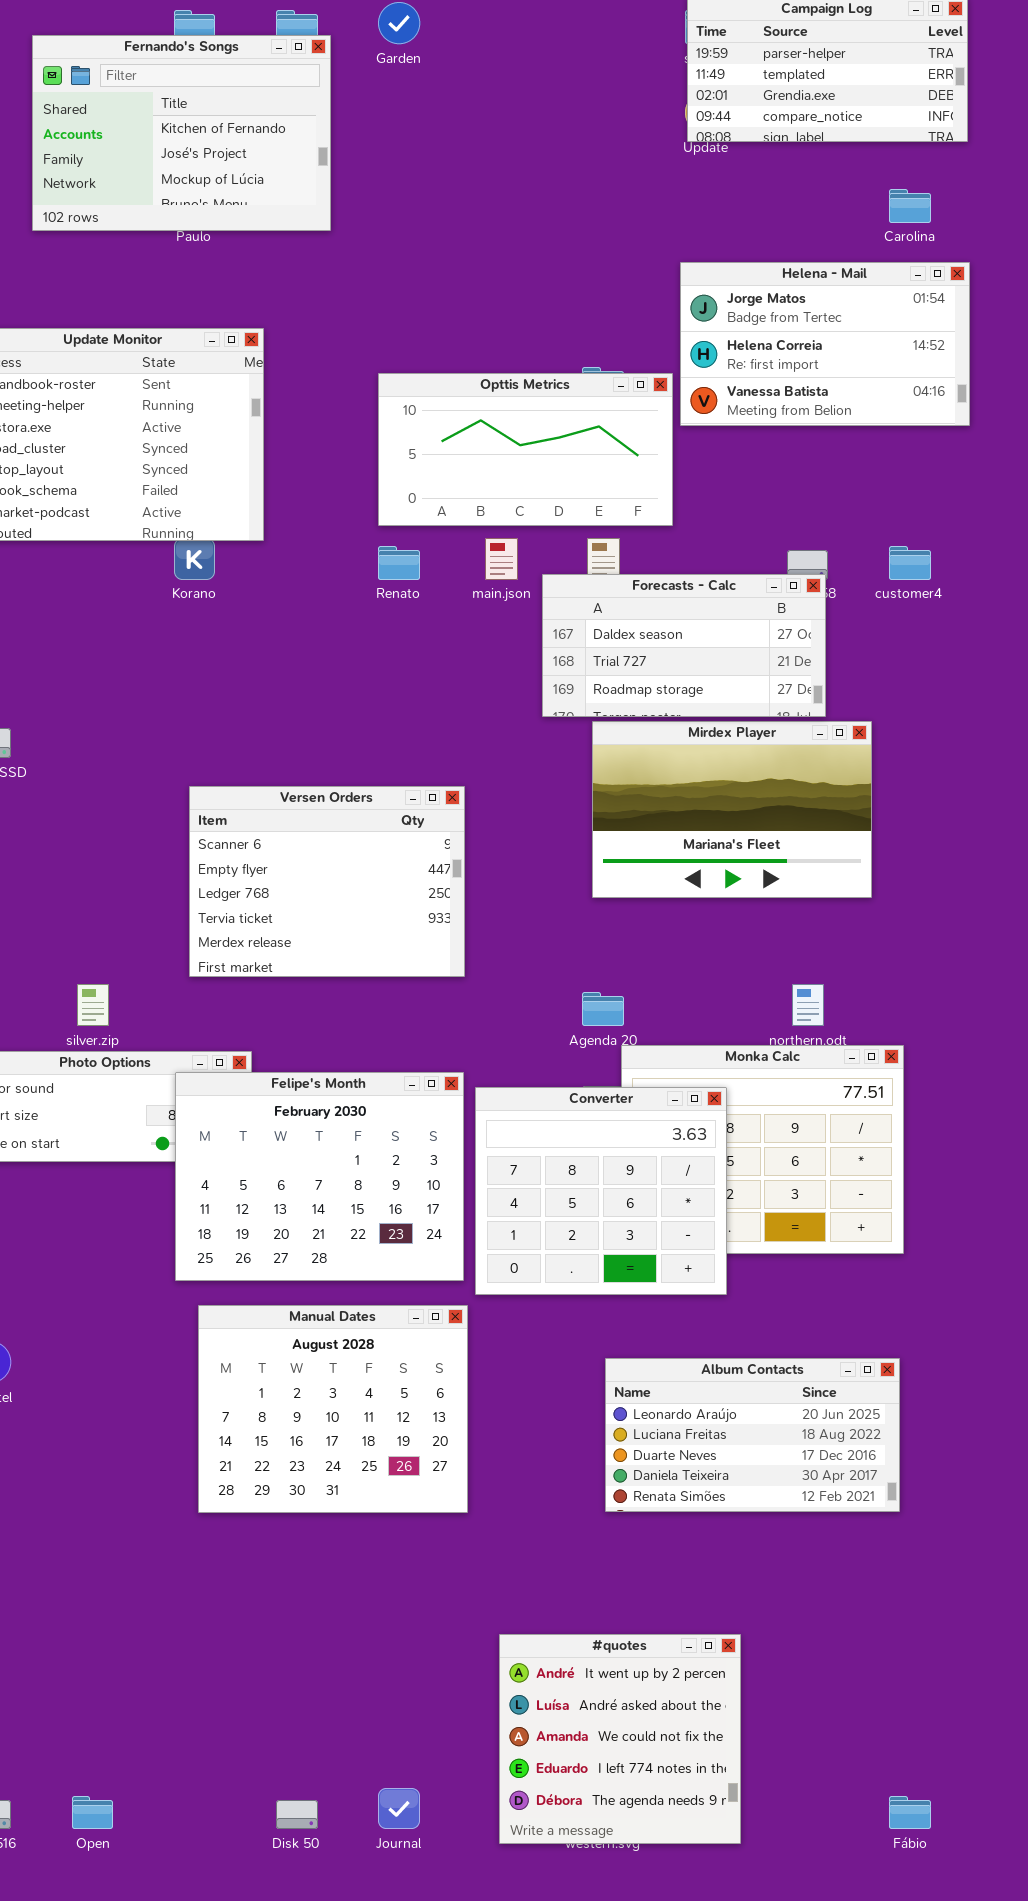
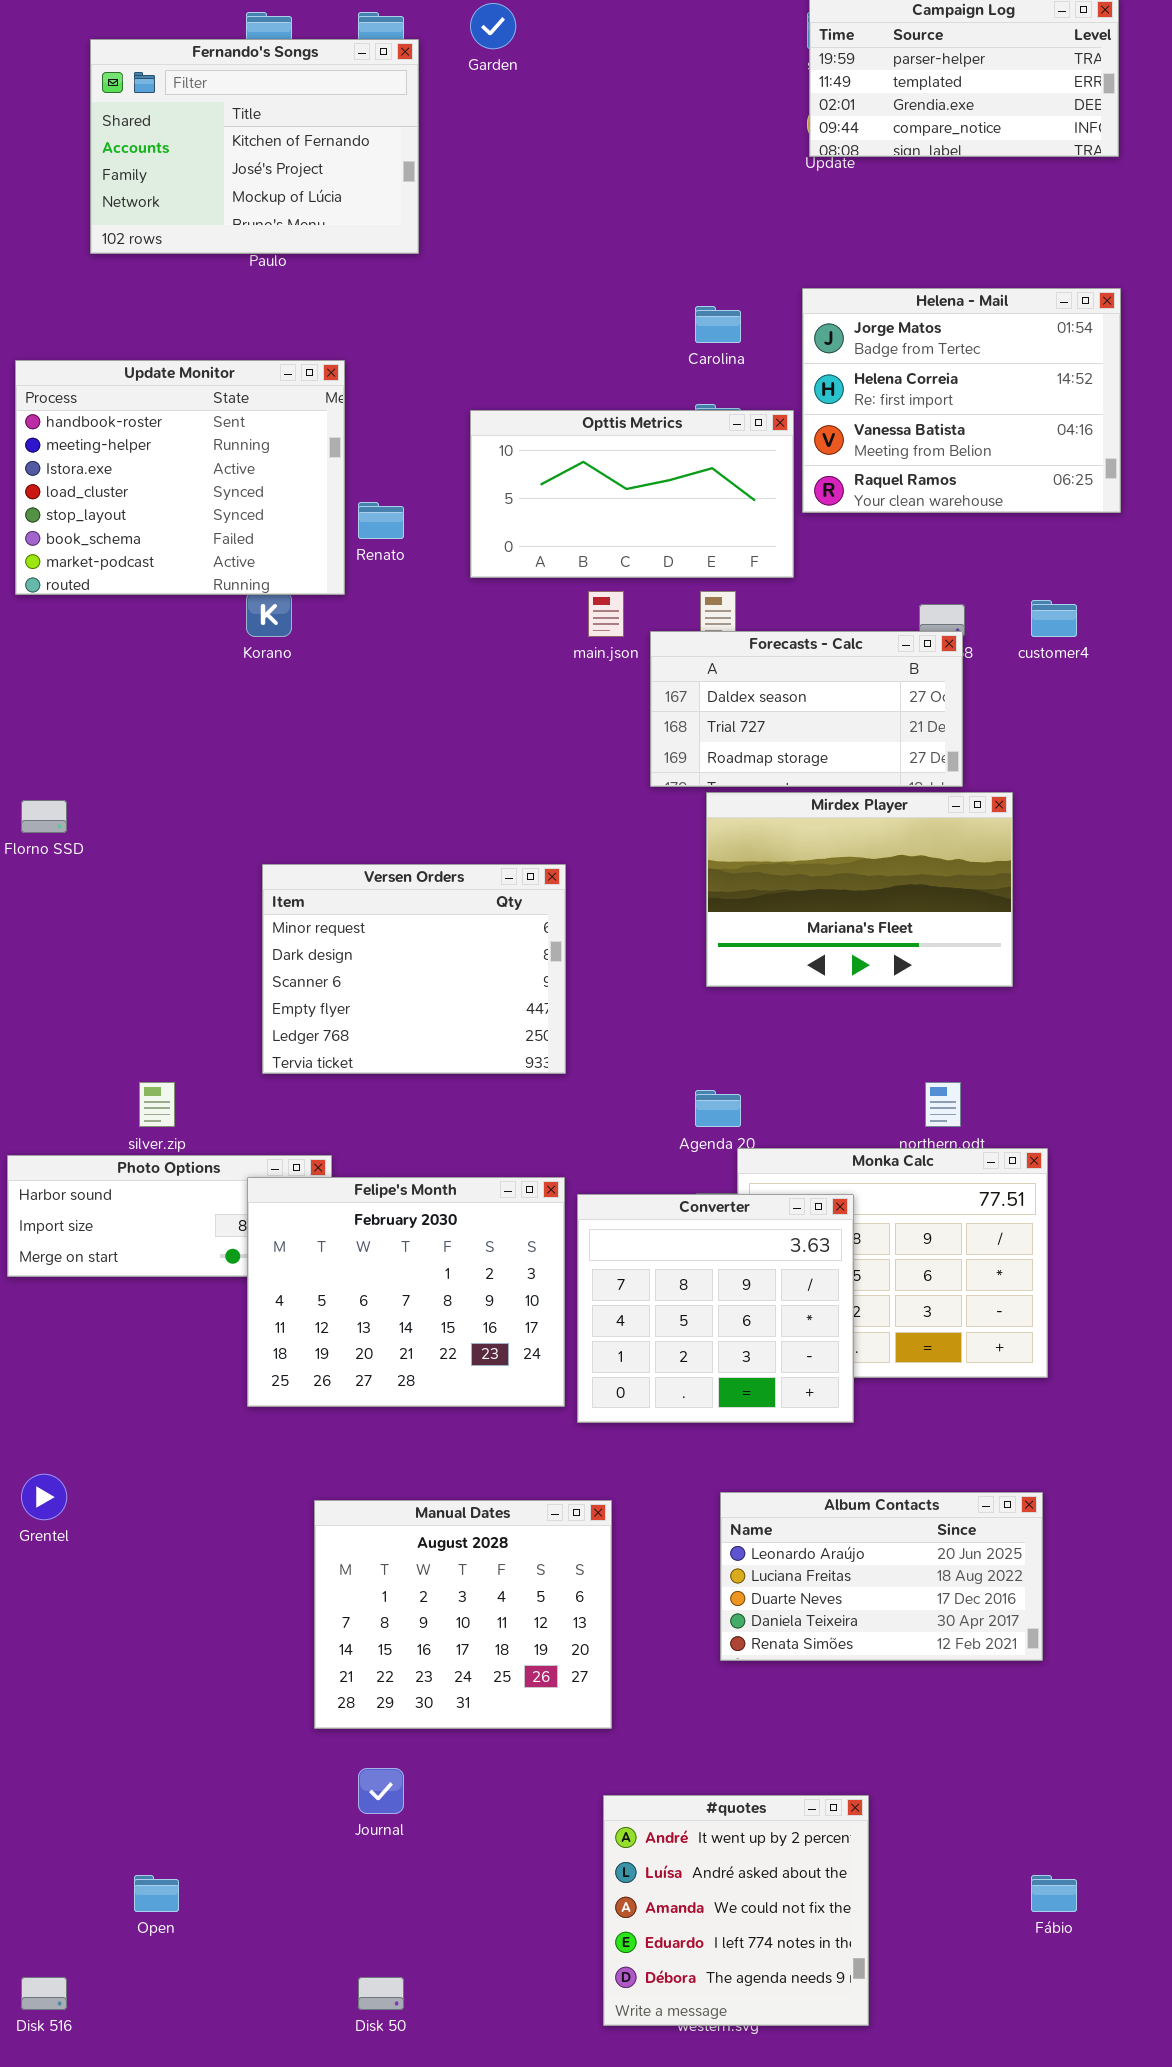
Carolina: [889,189,931,223] -> [695,306,741,343], moved
Helena - Mail: [680,262,970,426] -> [802,288,1121,513], resized
Renato: [378,546,420,580] -> [358,502,404,539], moved
Versen Orders: [189,786,465,977] -> [262,864,566,1074], scrolled up 2 rows
Manual Dates: [198,1305,468,1513] -> [314,1500,612,1729], moved
Journal: [378,1788,420,1829] -> [358,1768,404,1814], moved
Open: [72,1796,113,1829] -> [134,1875,179,1912], moved
Fábio: [889,1796,931,1829] -> [1031,1875,1077,1912], moved

